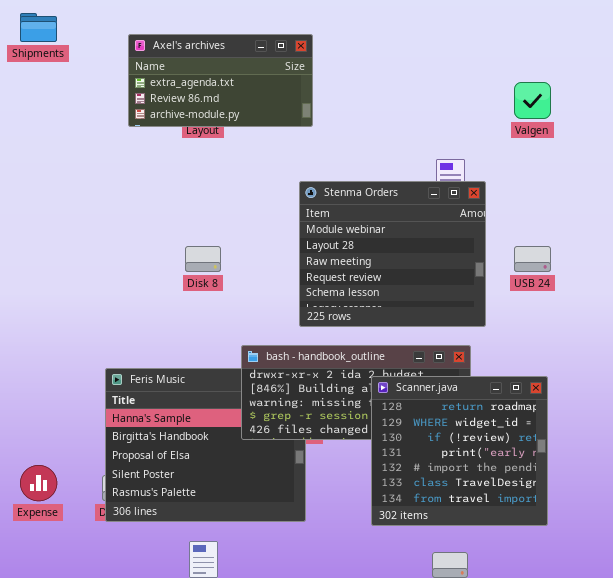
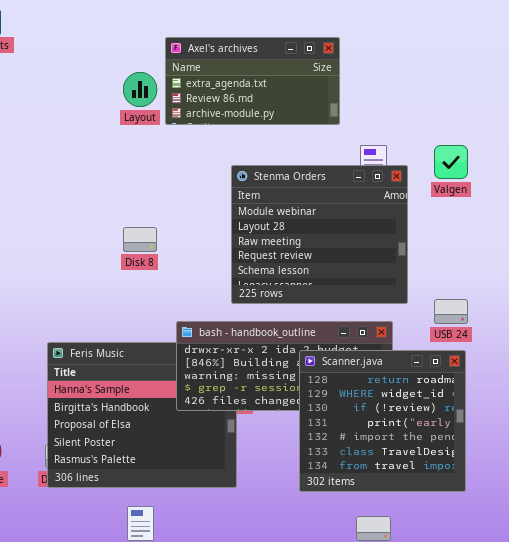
Axel's archives: [128,34,313,127] -> [165,37,340,125], moved
Valgen: [514,82,551,119] -> [434,145,468,179], moved
USB 24: [514,246,551,272] -> [434,299,468,324], moved

